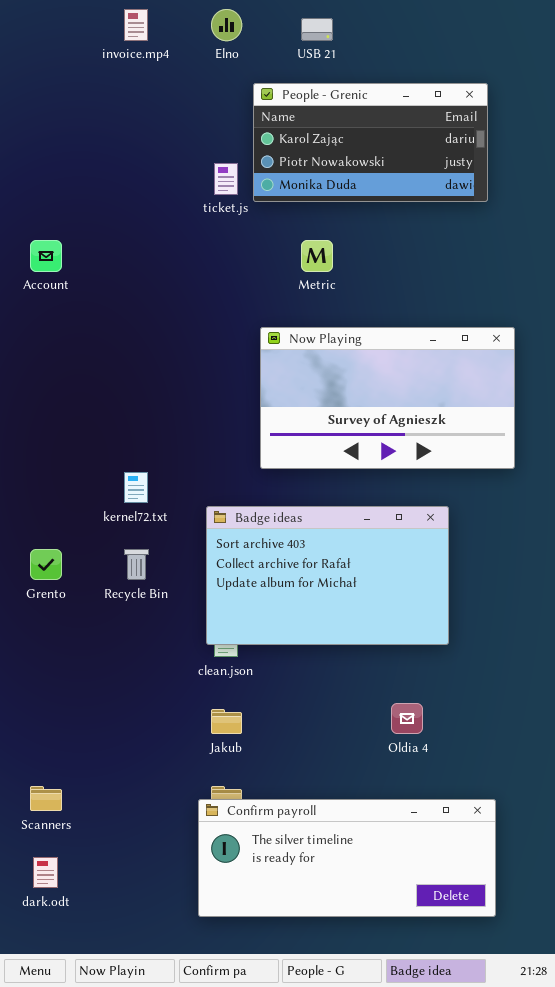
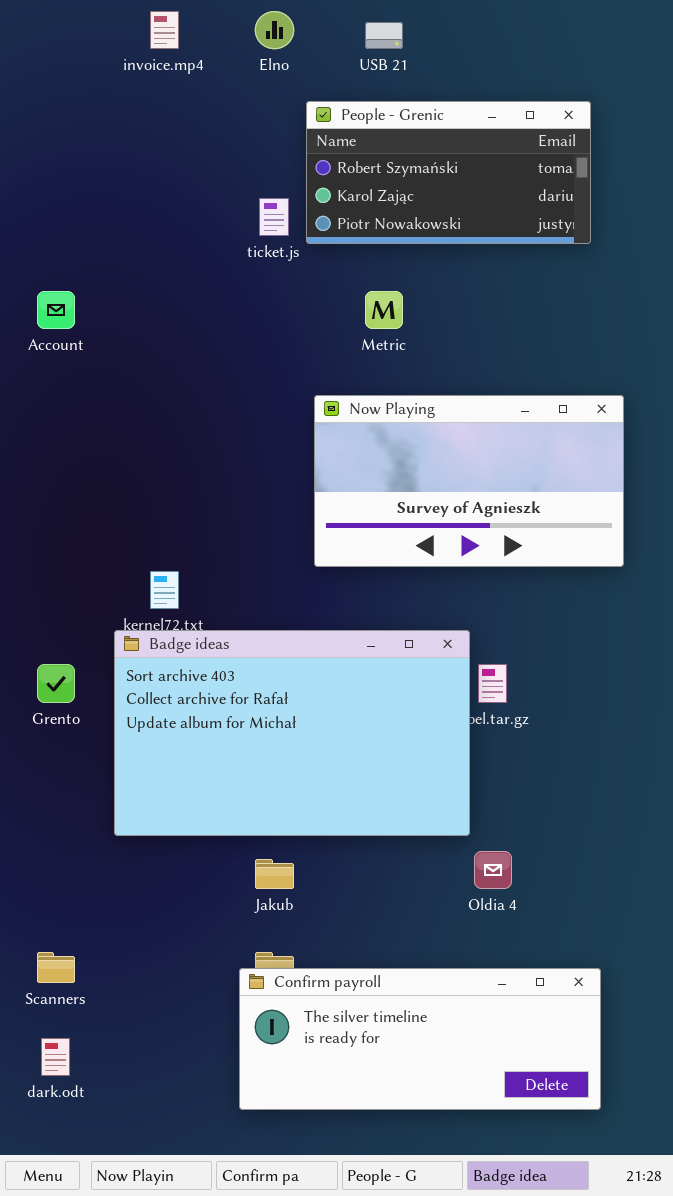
People - Grenic: [253,83,488,202] -> [306,101,591,244], scrolled up 1 row
Badge ideas: [206,506,449,645] -> [114,630,470,836], moved, resized

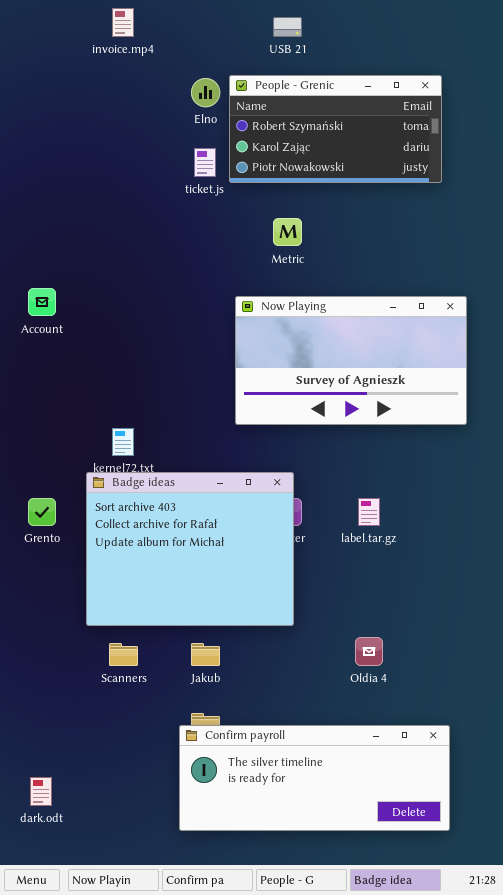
Elno: [255,11,294,49] -> [191,78,220,107], moved
Account: [37,291,75,329] -> [28,288,56,316], moved
Badge ideas: [114,630,470,836] -> [86,472,294,626], resized
Scanners: [37,952,75,983] -> [109,643,138,666], moved

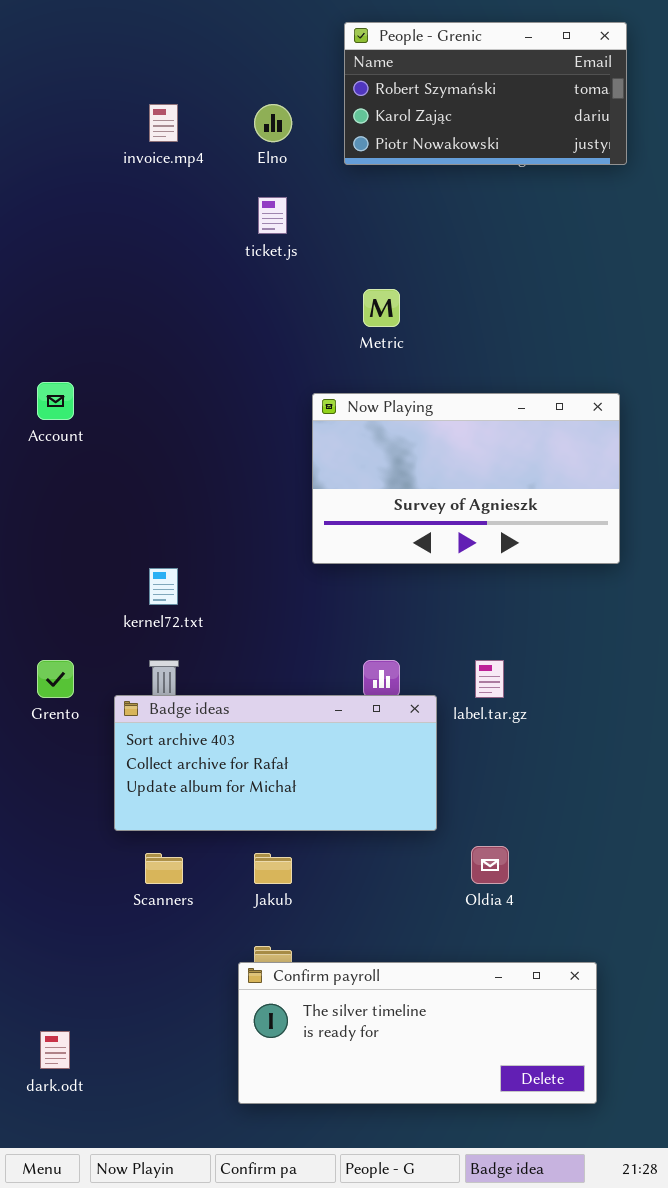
invoice.mp4: [112,8,134,37] -> [149,104,178,142], moved
People - Grenic: [229,75,442,183] -> [344,22,627,165], moved
Badge ideas: [86,472,294,626] -> [114,695,437,831], resized

